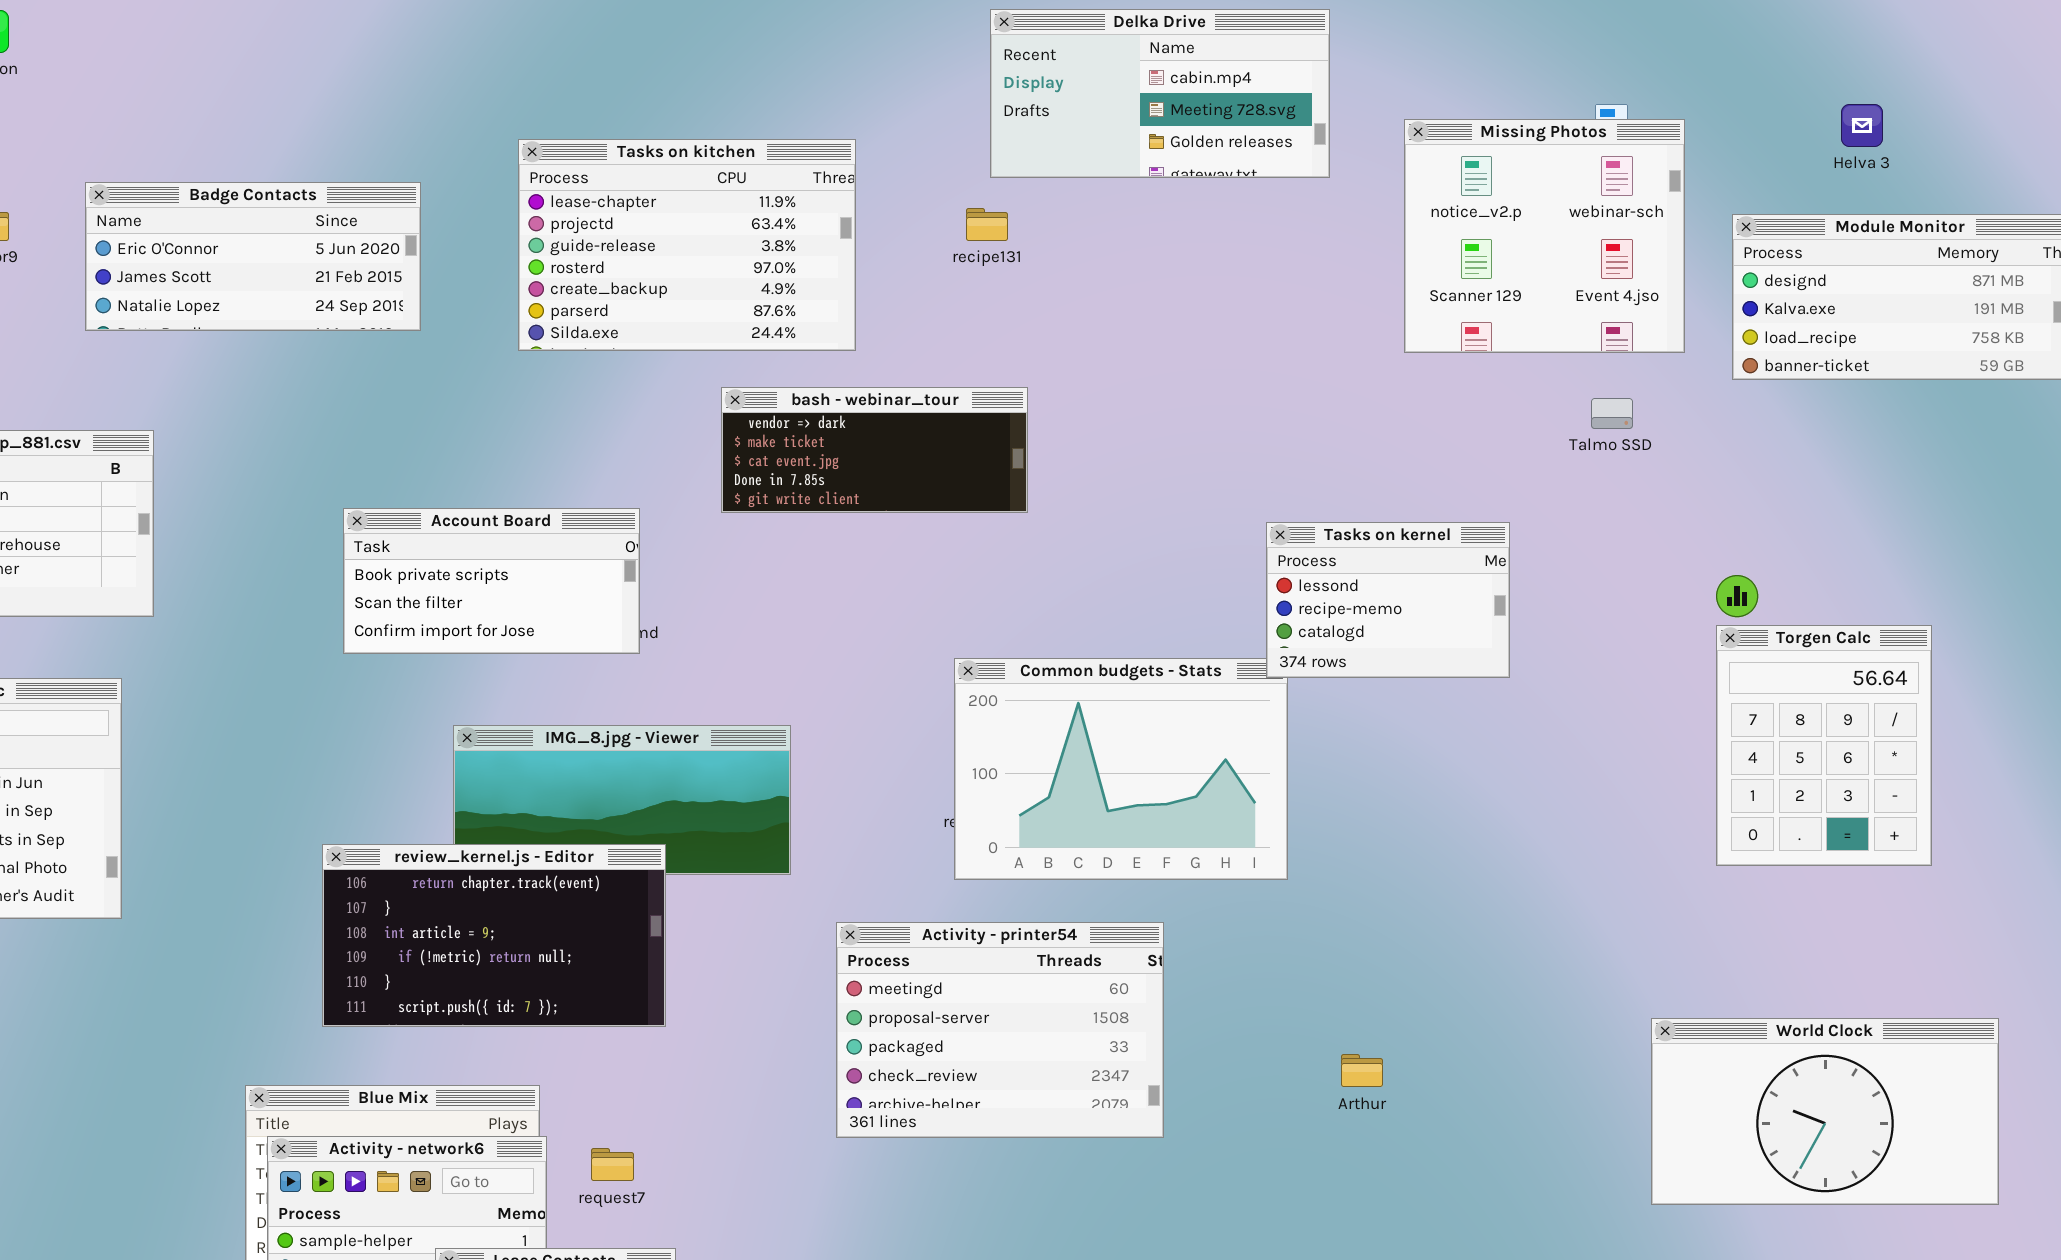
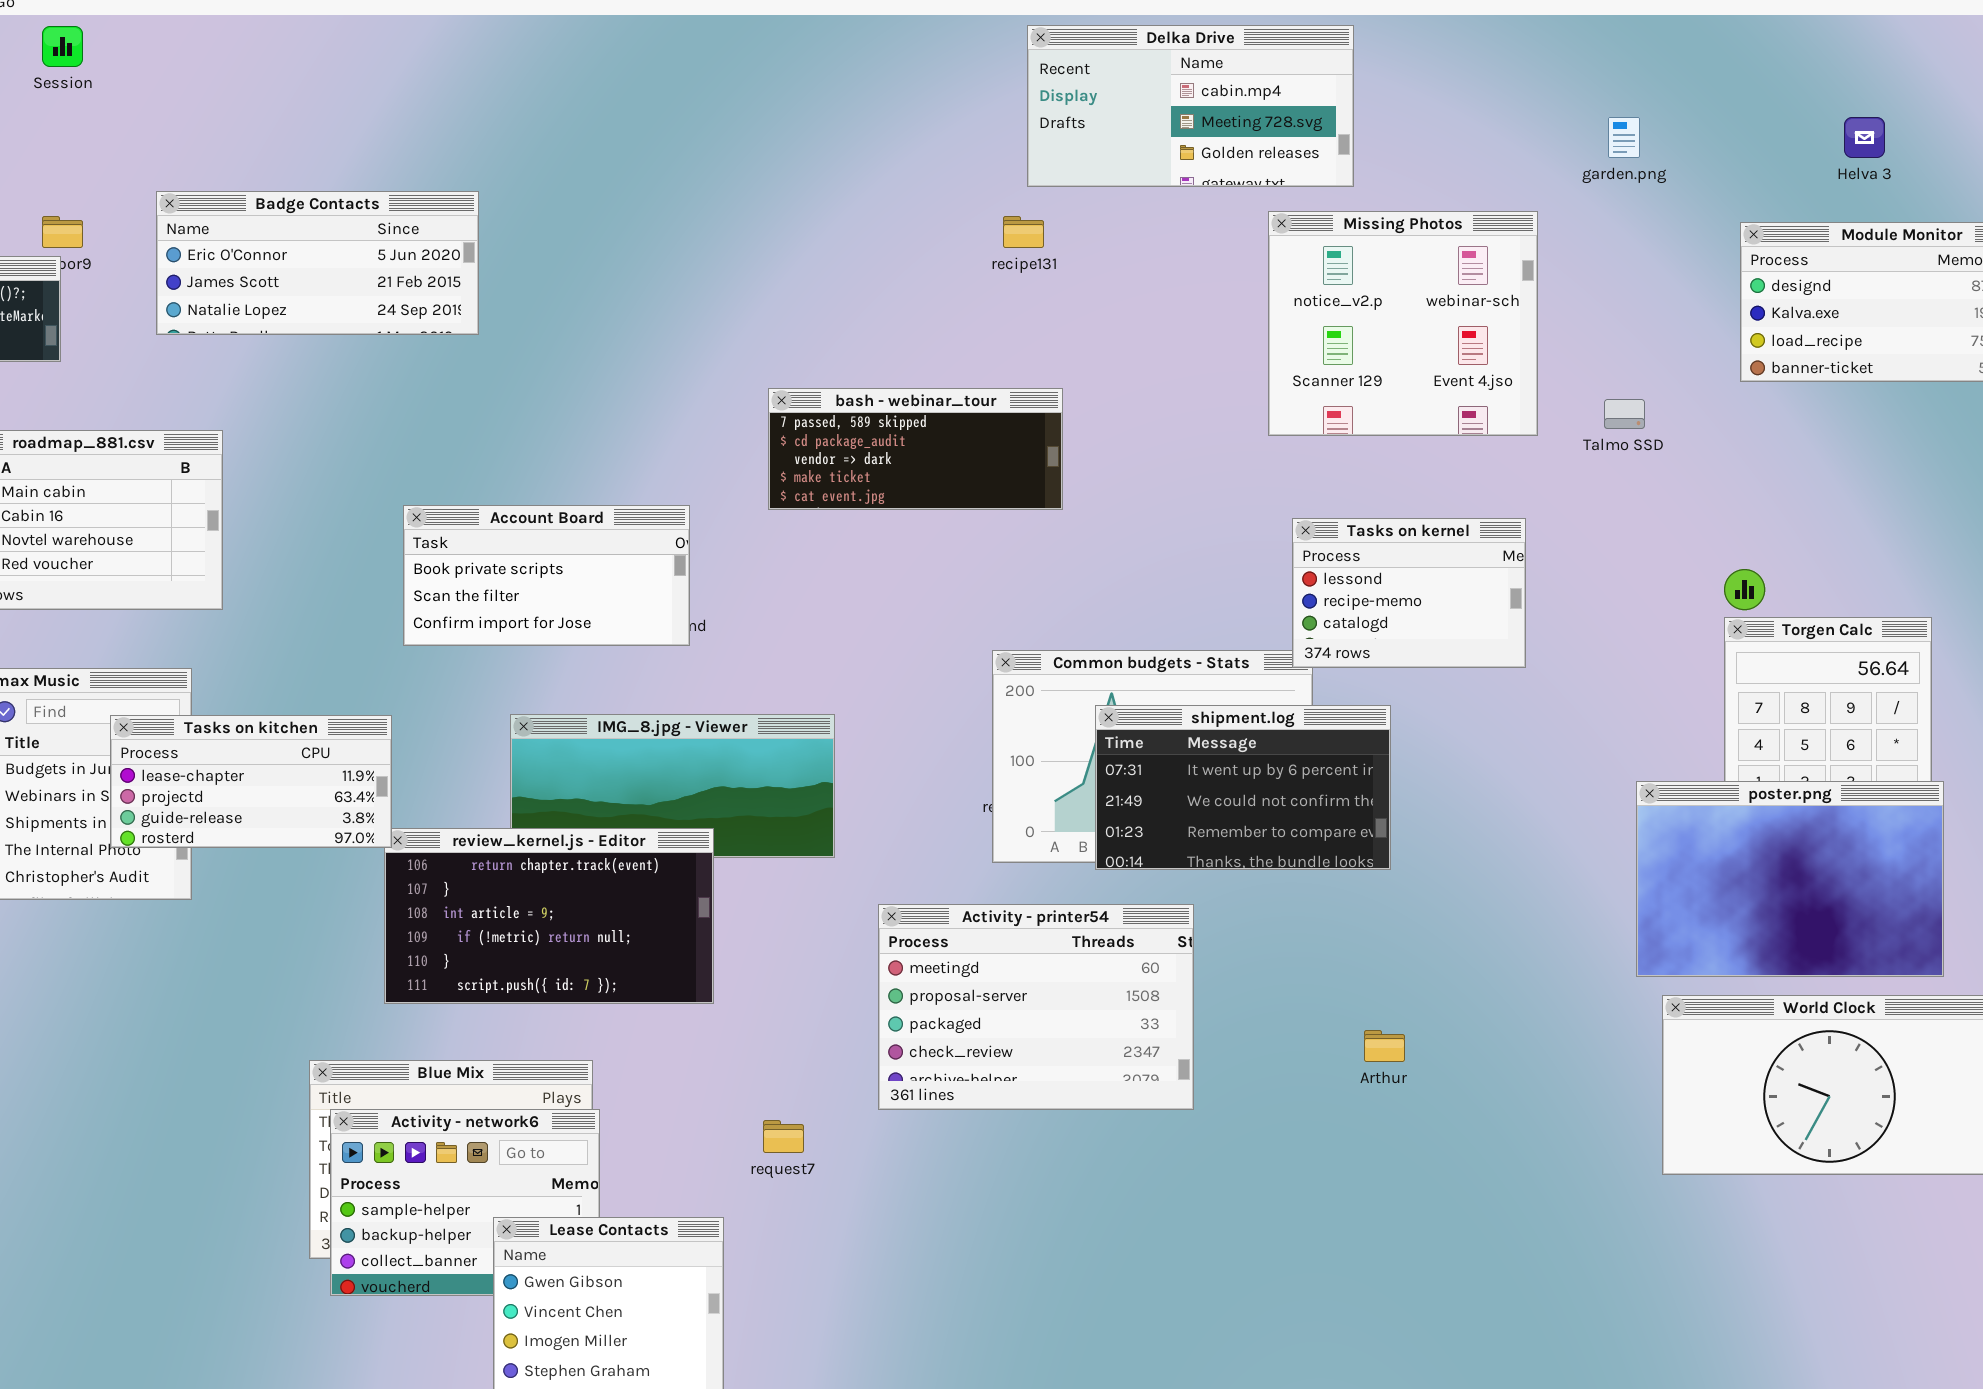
Missing Photos: [1404,119,1685,353] -> [1268,211,1538,436], moved
Tasks on kitchen: [518,139,856,351] -> [110,715,392,848], moved, resized
bash - webinar_tour: [721,387,1028,513] -> [768,388,1063,510], scrolled up 2 rows
shipment.log: none -> [1095,705,1391,870], opened
poster.png: none -> [1636,781,1944,977], opened
request7: [591,1148,634,1181] -> [763,1120,804,1153], moved

